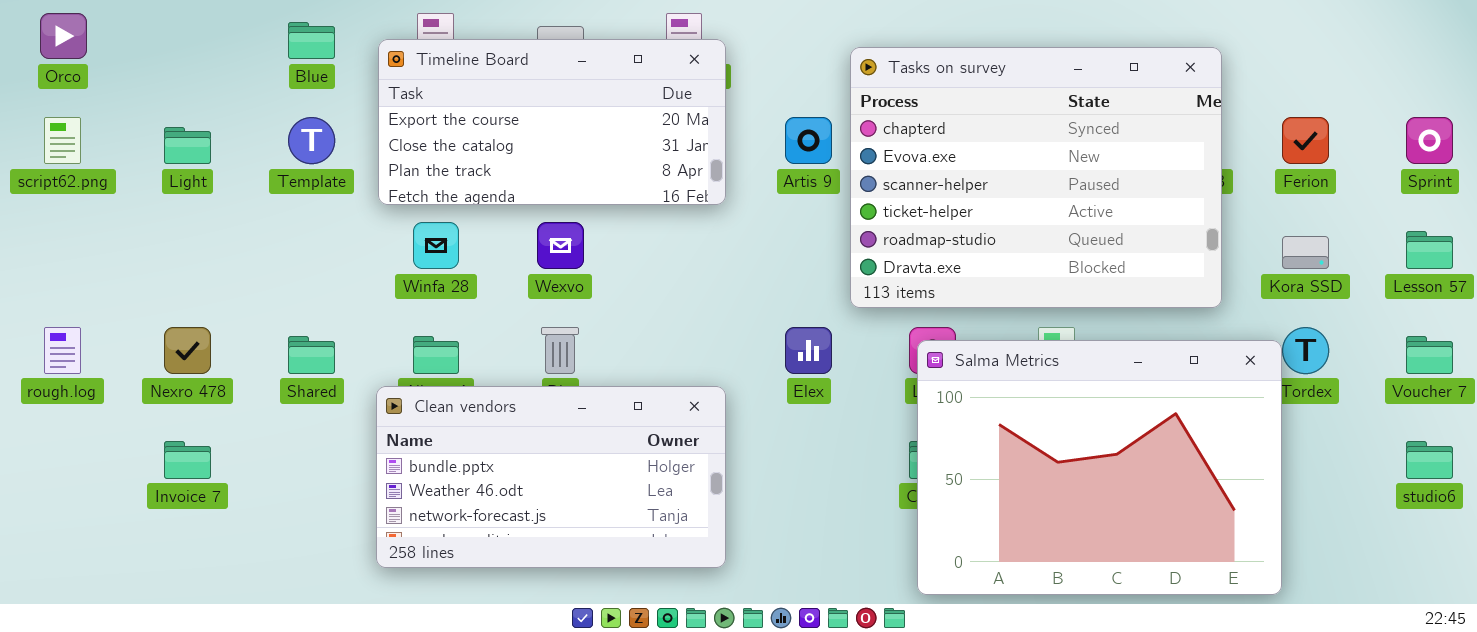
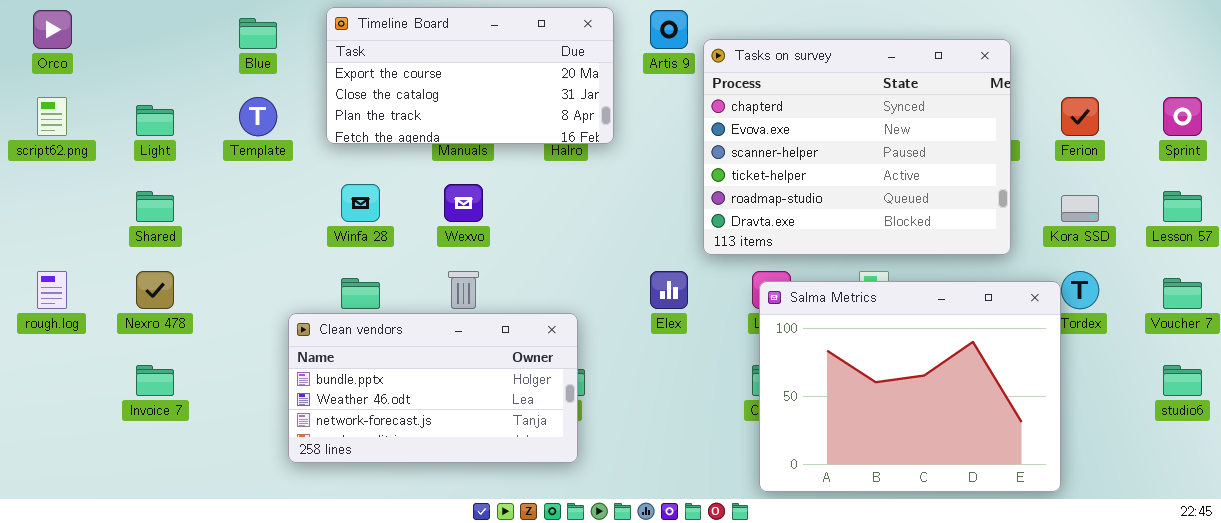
Timeline Board: [378,39,726,205] -> [326,7,614,144], moved
Artis 9: [785,117,832,164] -> [650,10,688,49], moved
Shared: [288,336,335,374] -> [136,191,174,222], moved
Clean vendors: [376,386,726,568] -> [288,313,578,463], moved

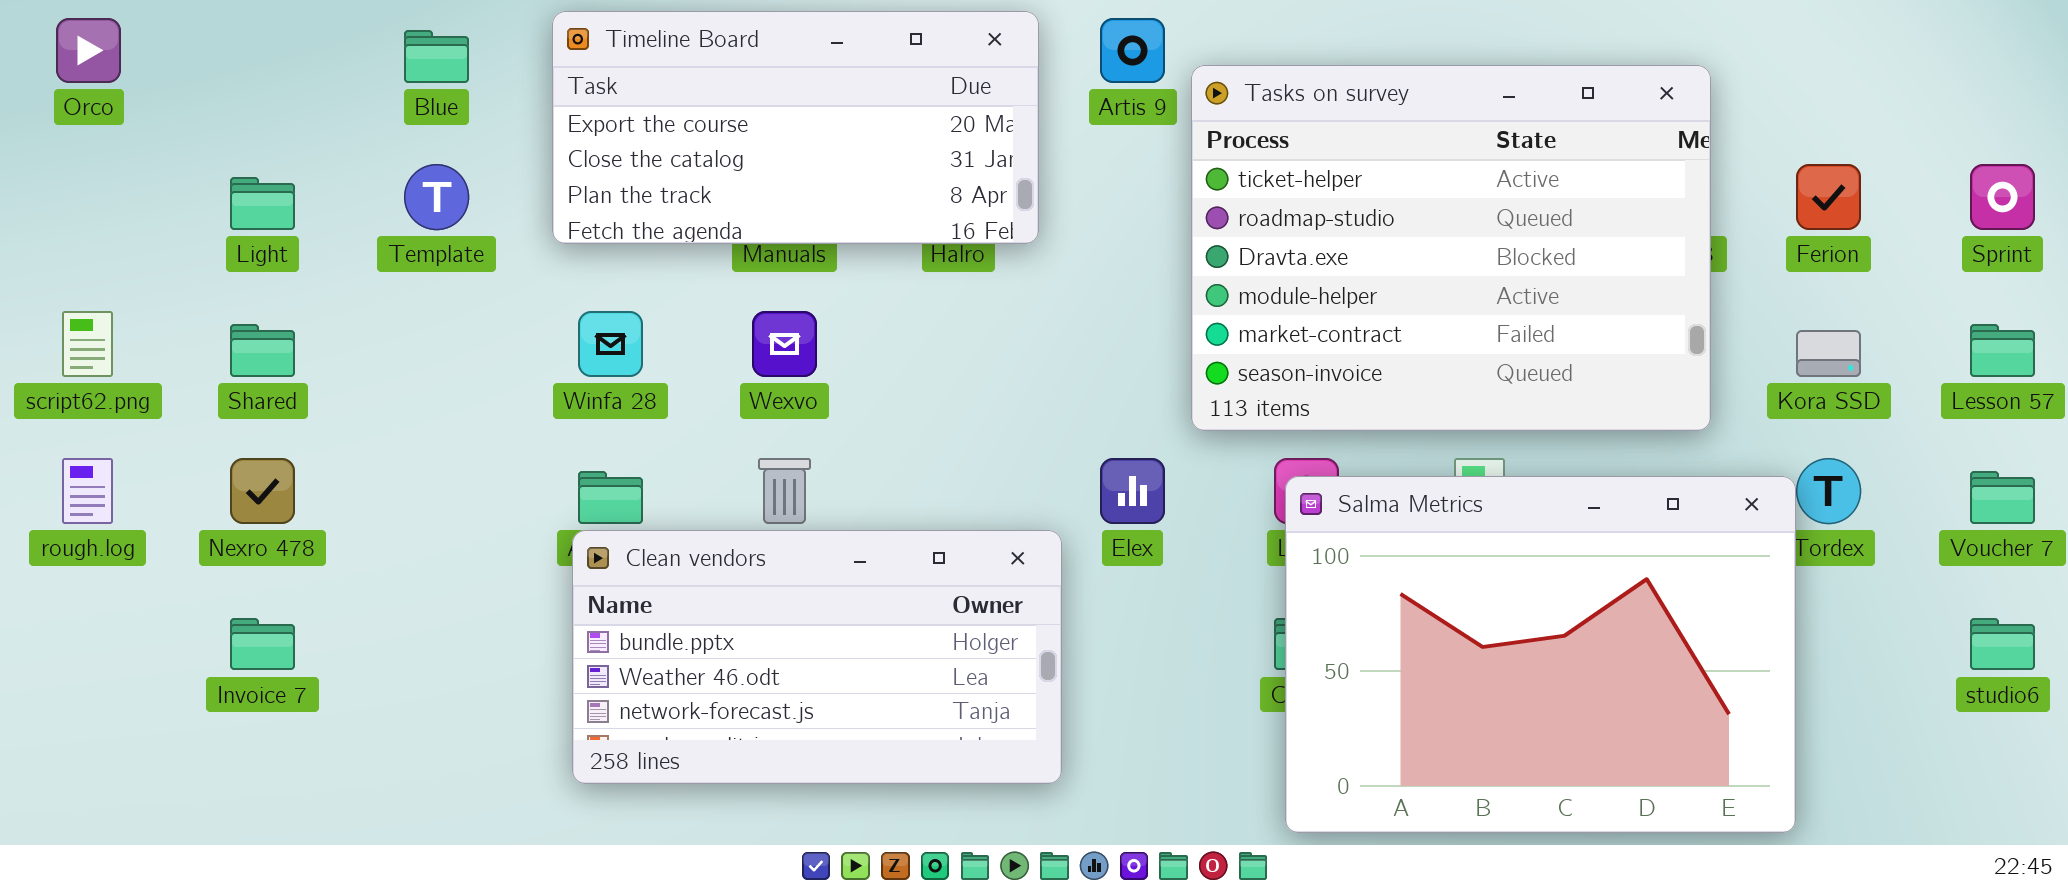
Tasks on survey: [703,39,1011,255] -> [1191,65,1711,431], scrolled down 3 rows
script62.png: [37,97,67,136] -> [62,311,113,377], moved
Clean vendors: [288,313,578,463] -> [572,530,1062,784], moved

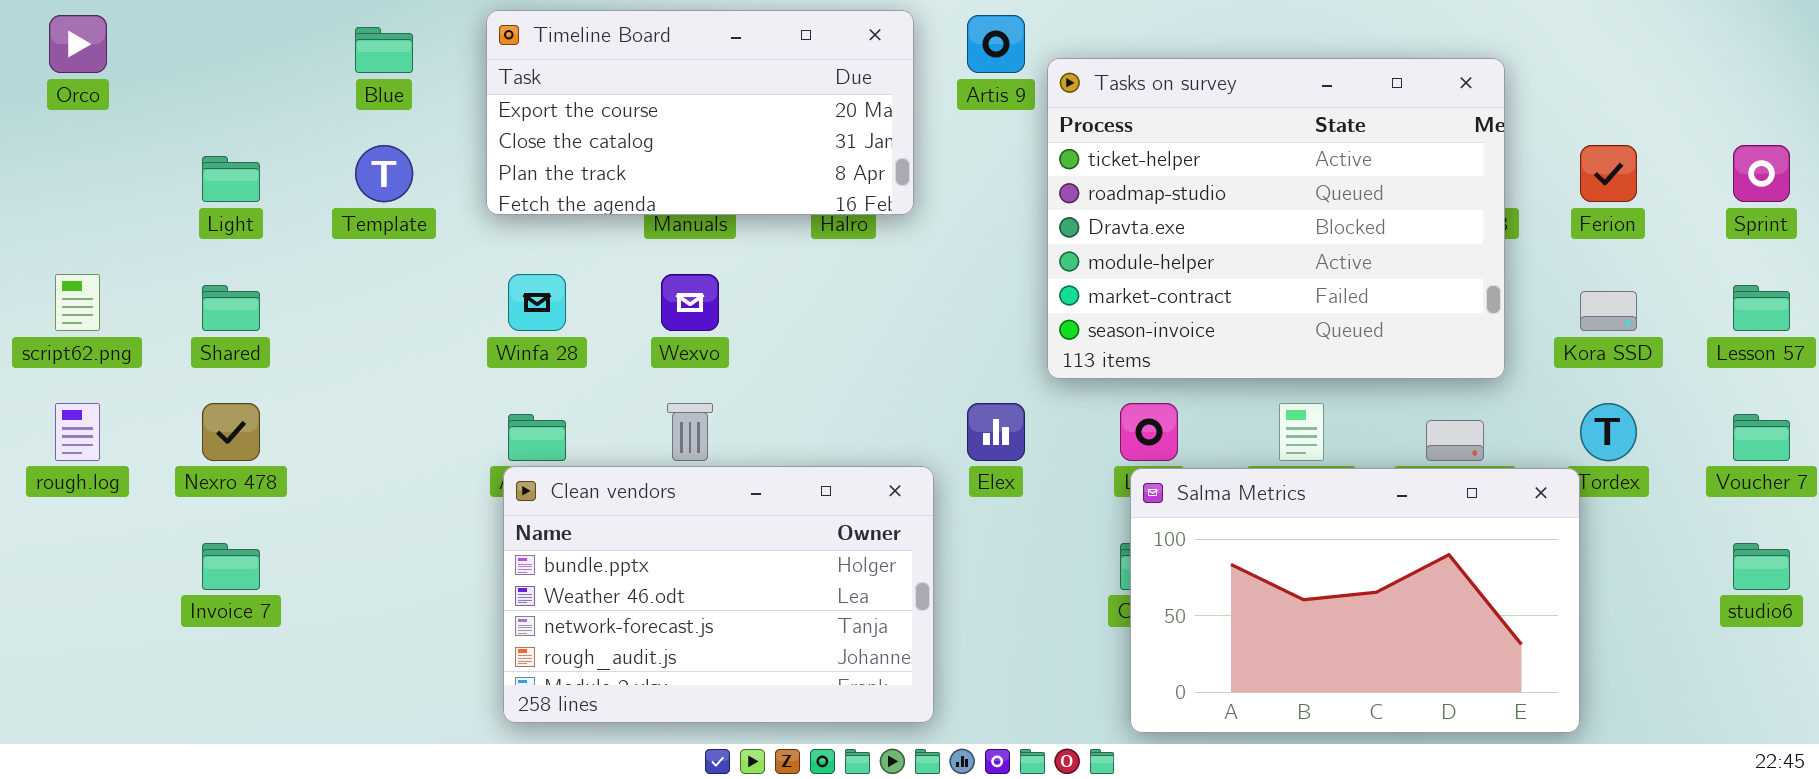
Salma Metrics: [1285,476,1796,833] -> [1130,468,1580,733], resized
Clean vendors: [572,530,1062,784] -> [503,466,934,723], resized

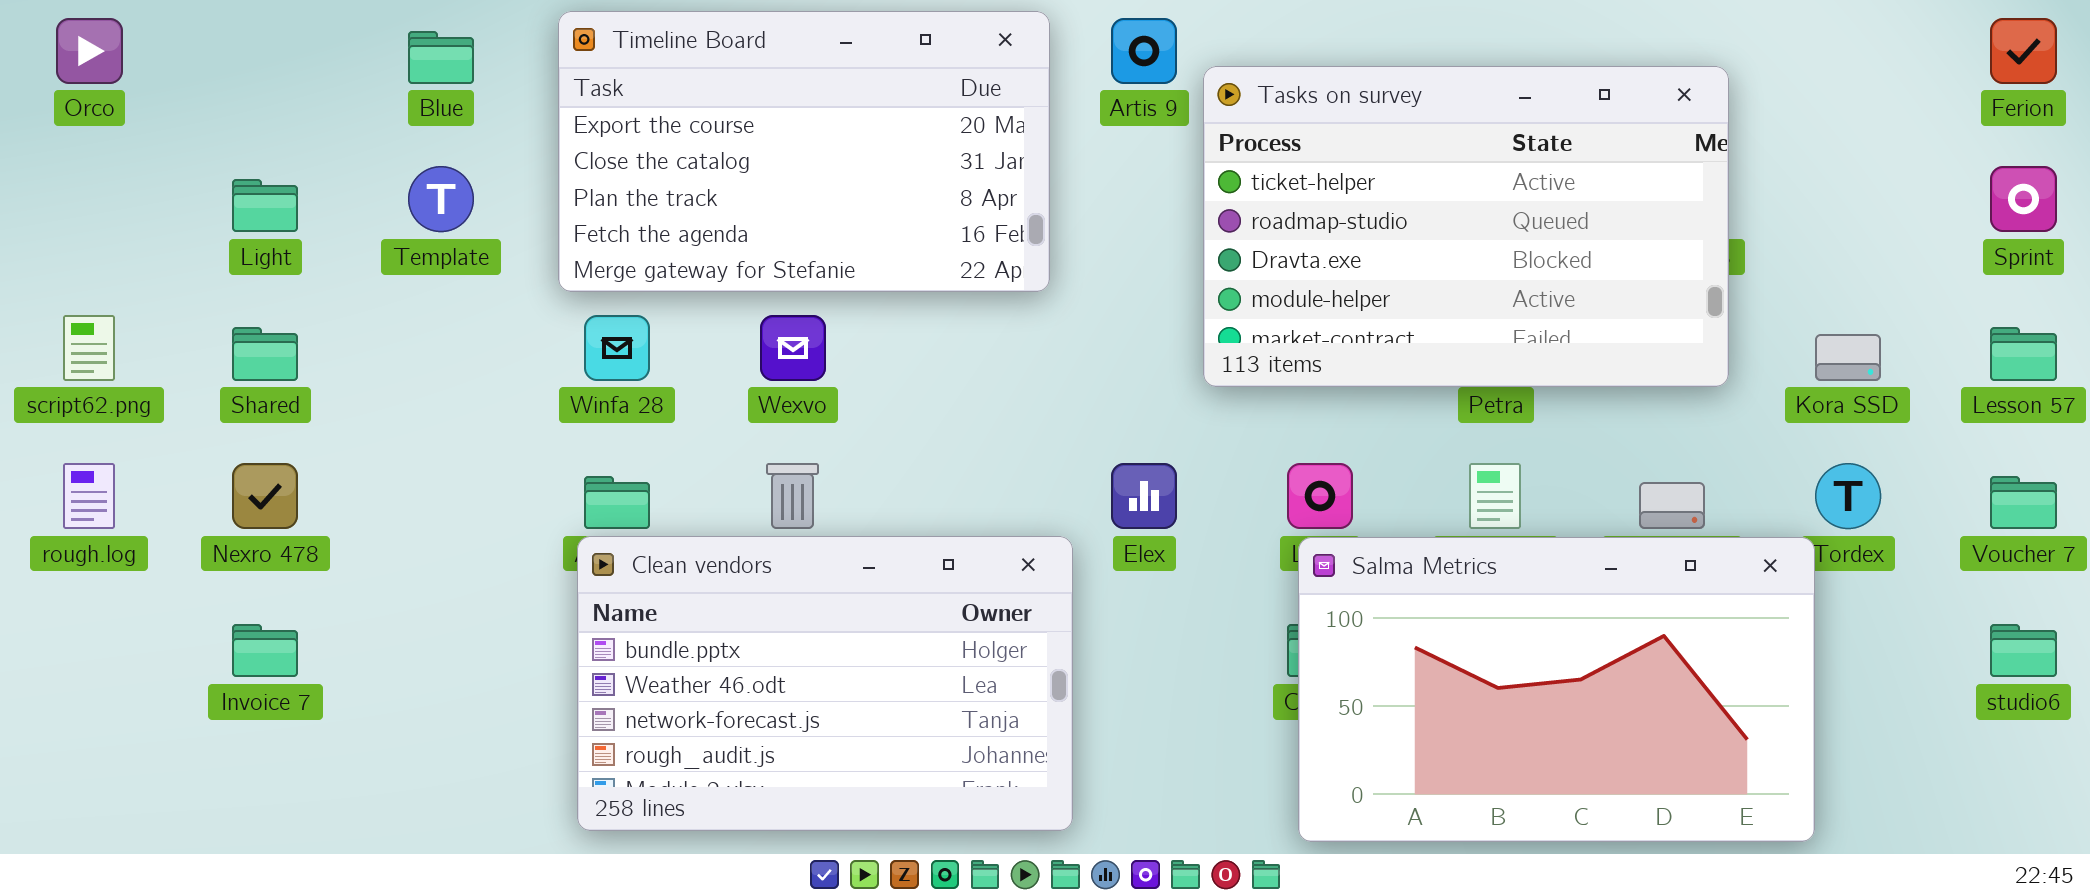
Timeline Board: [486,10,914,215] -> [558,11,1050,292], resized
Tasks on survey: [1047,58,1505,379] -> [1203,66,1729,387], resized
Ferion: [1580,145,1637,202] -> [1990,18,2057,84], moved

